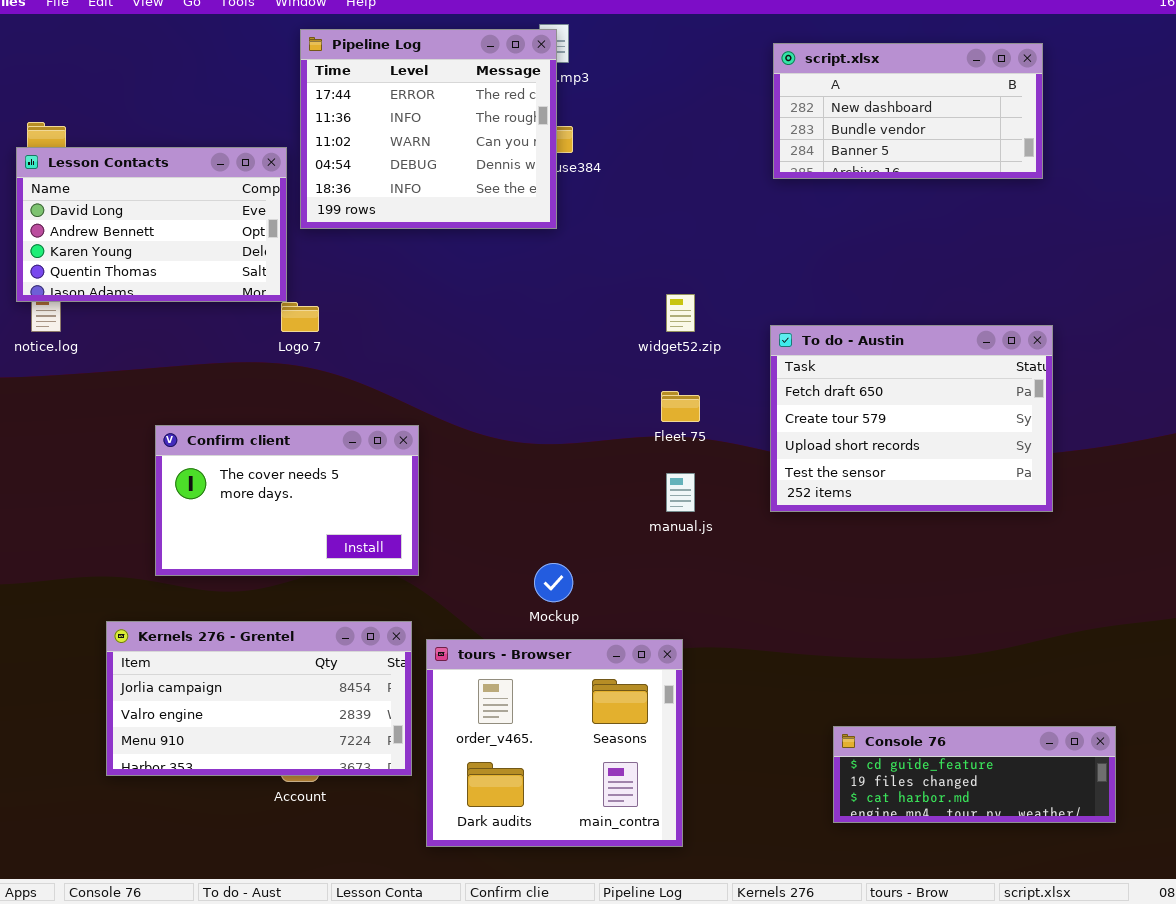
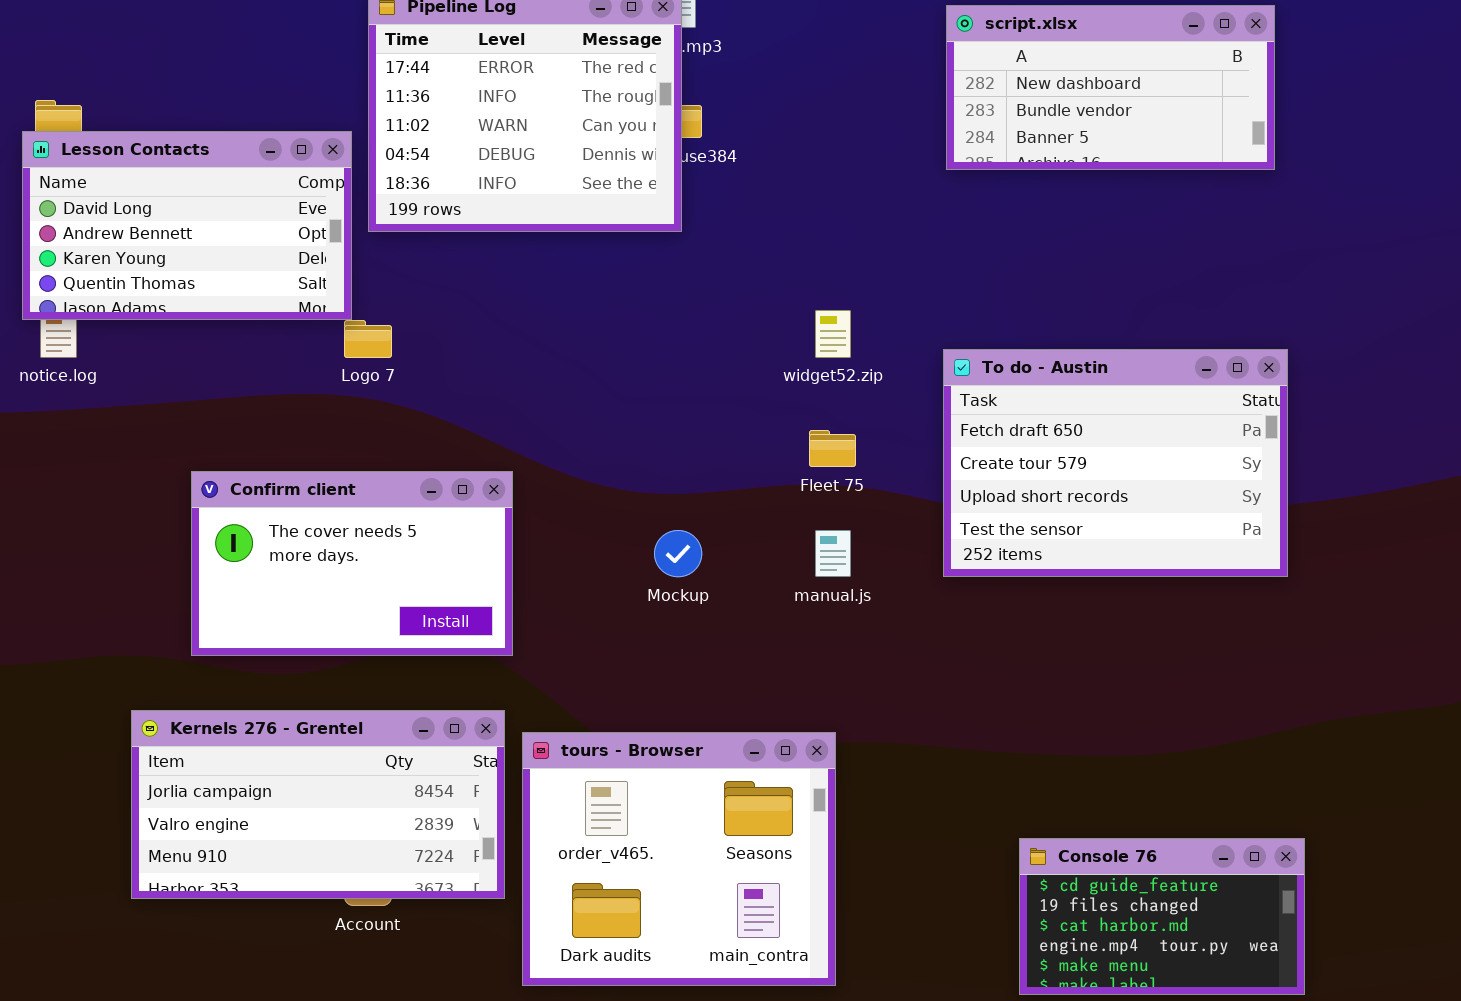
Mockup: [534,563,573,602] -> [654,530,702,577], moved
Console 76: [833,726,1116,823] -> [1019,838,1305,995], resized

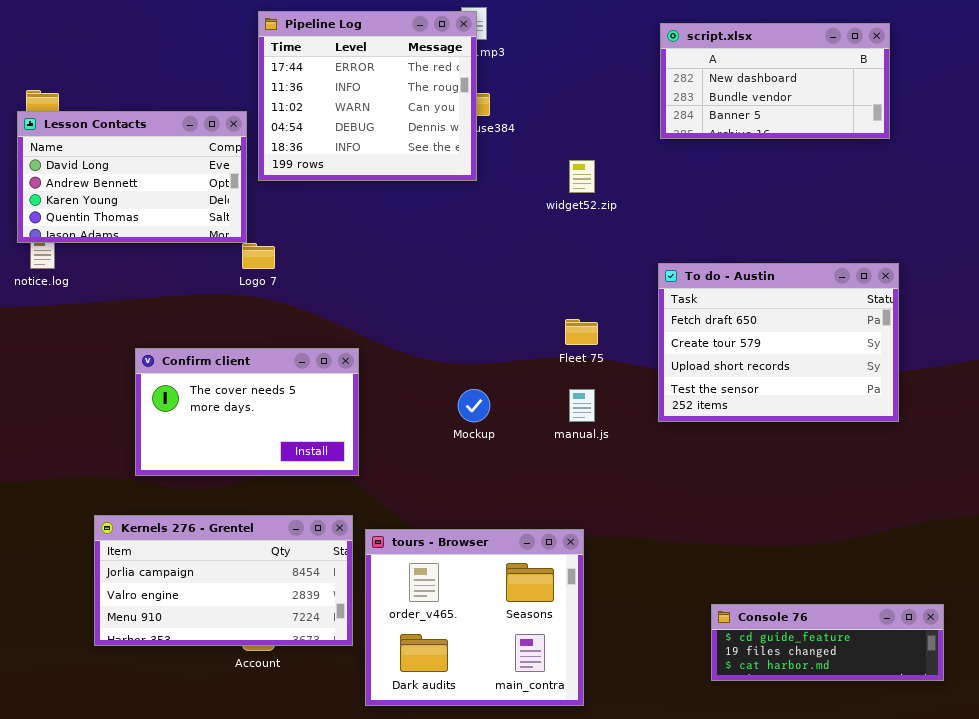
widget52.zip: [815,310,851,358] -> [569,160,595,193], moved
Console 76: [1019,838,1305,995] -> [711,604,944,681], resized

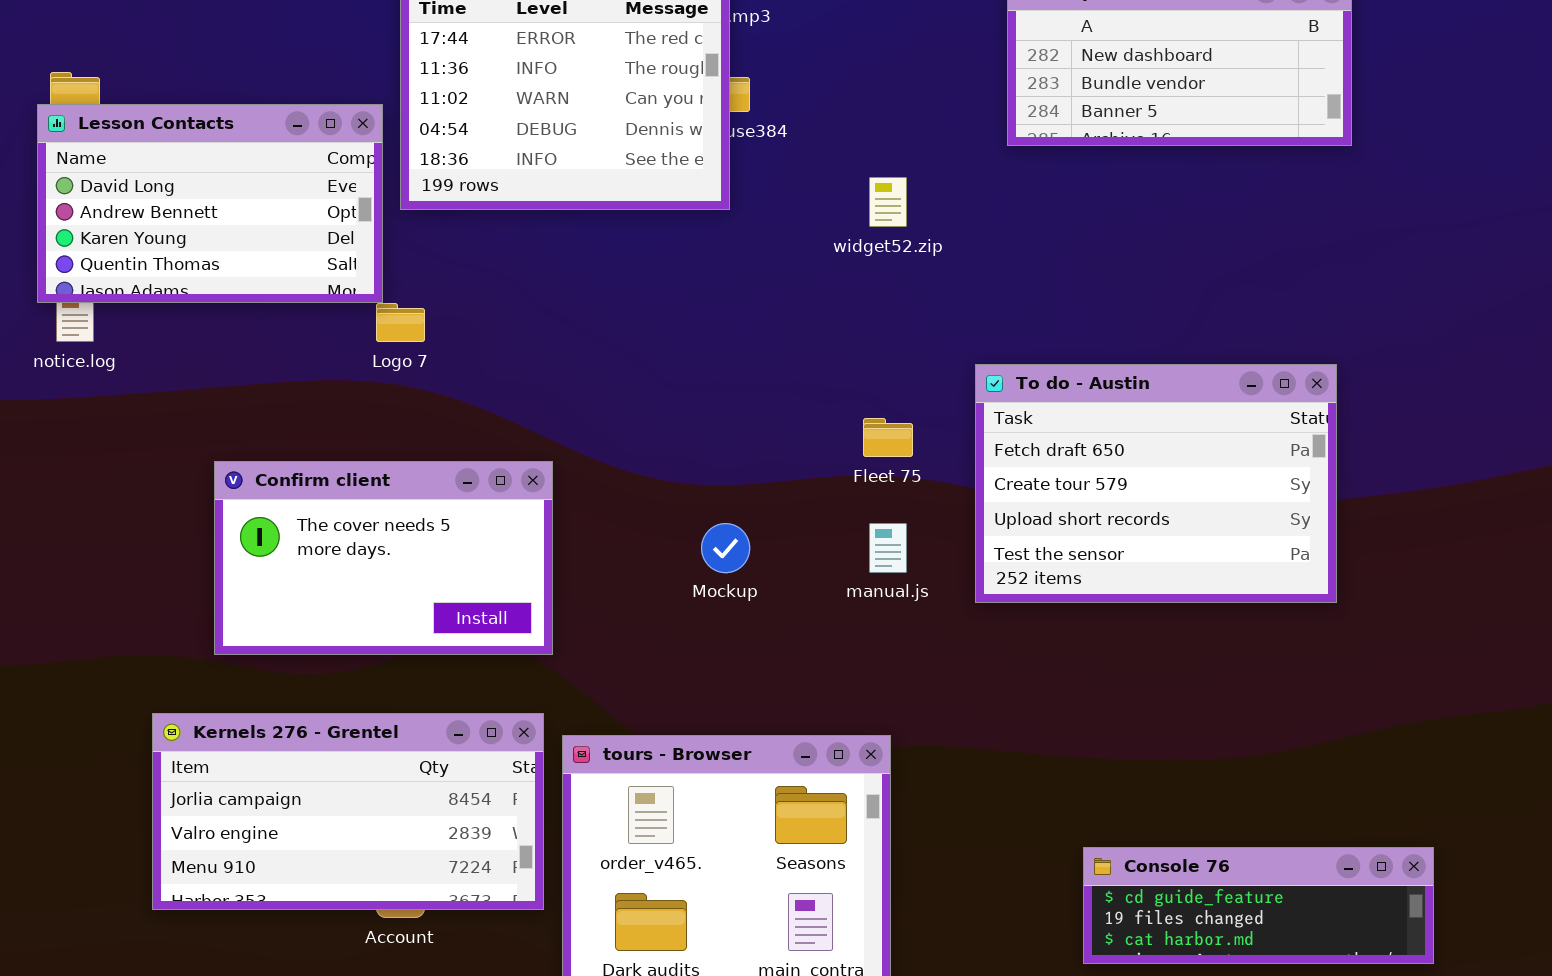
To do - Austin: [658,263,899,422] -> [975,364,1337,603], moved

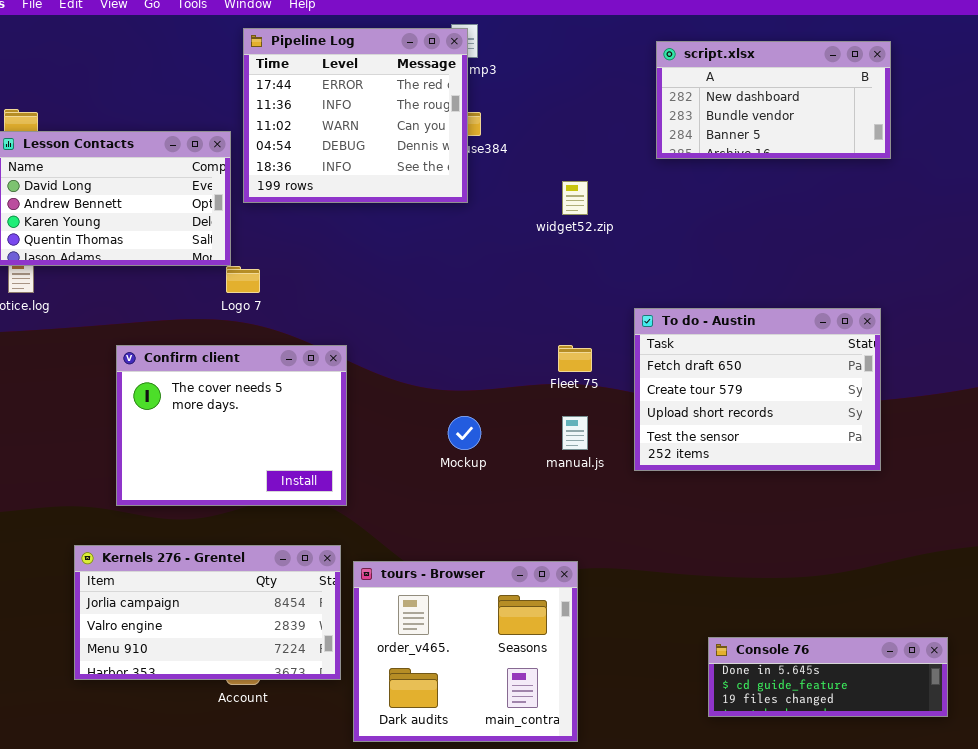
Confirm client: [214,461,553,655] -> [116,345,347,506], resized
Console 76: [1083,847,1434,964] -> [708,637,948,717], scrolled up 1 row

